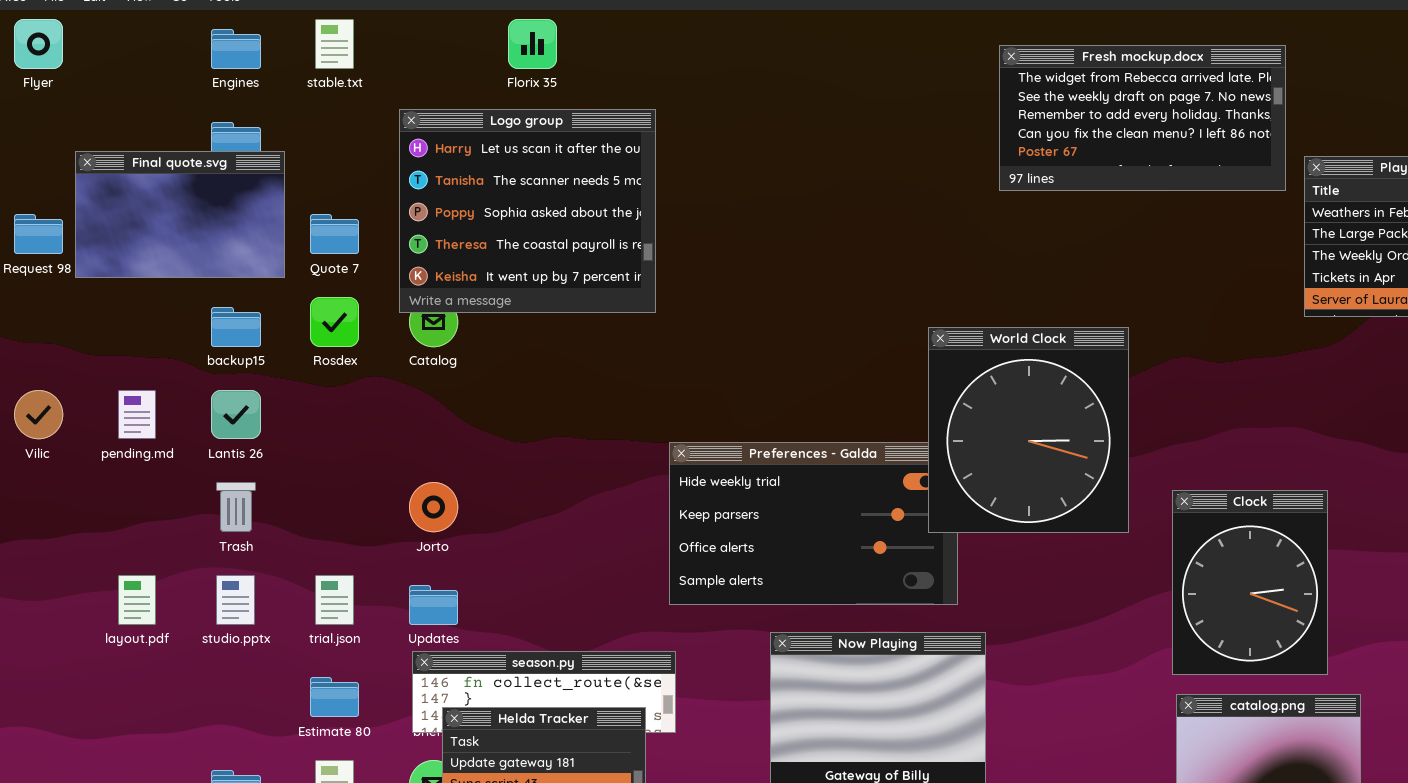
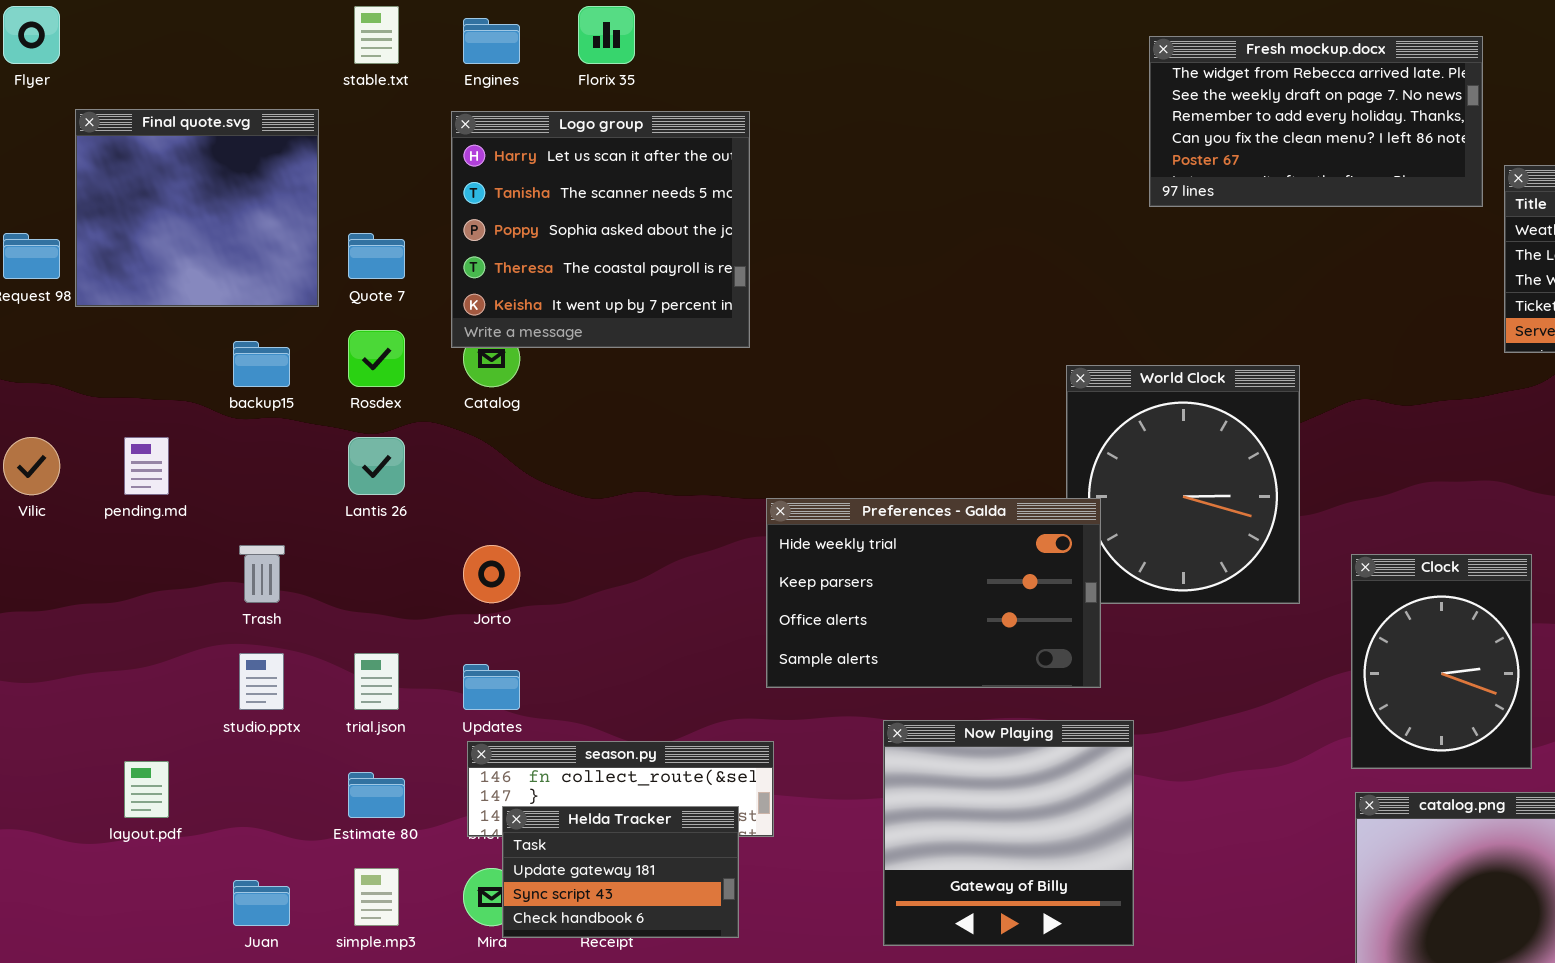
Engines: [211,29,261,69] -> [463,18,520,64], moved
Final quote.svg: [75,151,285,278] -> [75,109,319,307], resized
Lantis 26: [211,390,261,439] -> [348,437,405,495], moved
Preferences - Galda: [669,442,958,605] -> [766,498,1101,688], raised
layout.pdf: [118,575,156,625] -> [124,761,169,818], moved

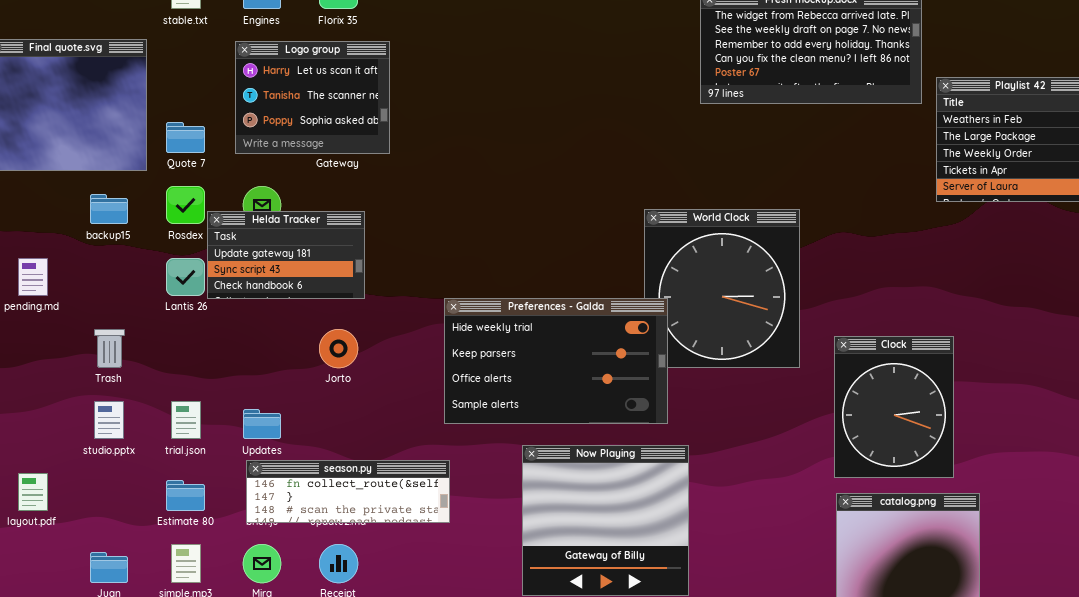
Logo group: [451,111,750,348] -> [235,41,390,154], resized
Jorto: [463,545,520,603] -> [319,329,358,368], moved
Helda Tracker: [502,806,739,938] -> [207,211,365,299], moved

